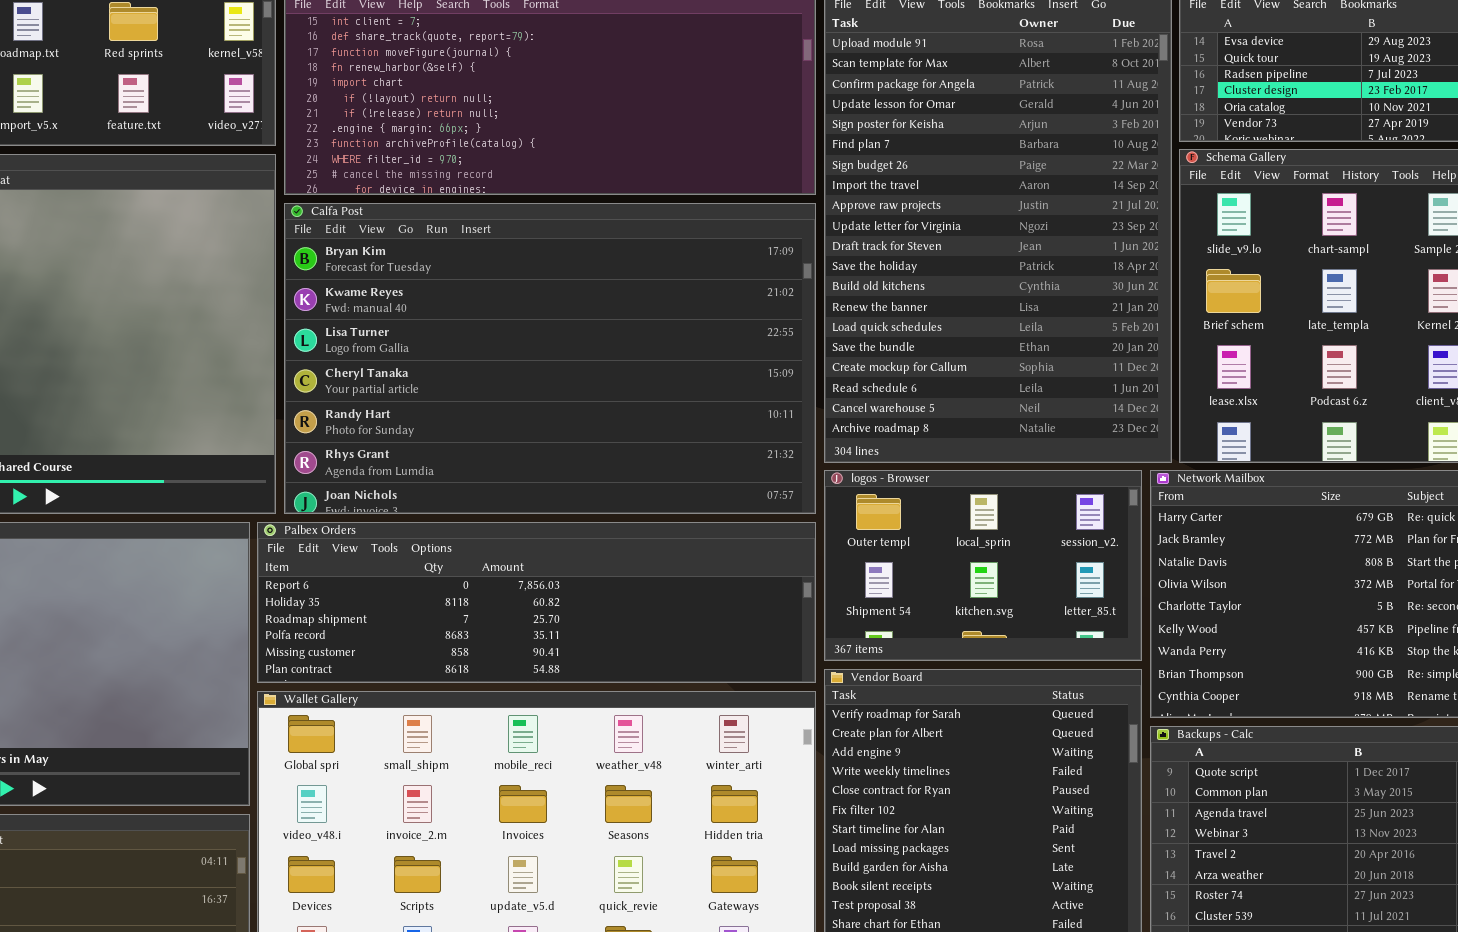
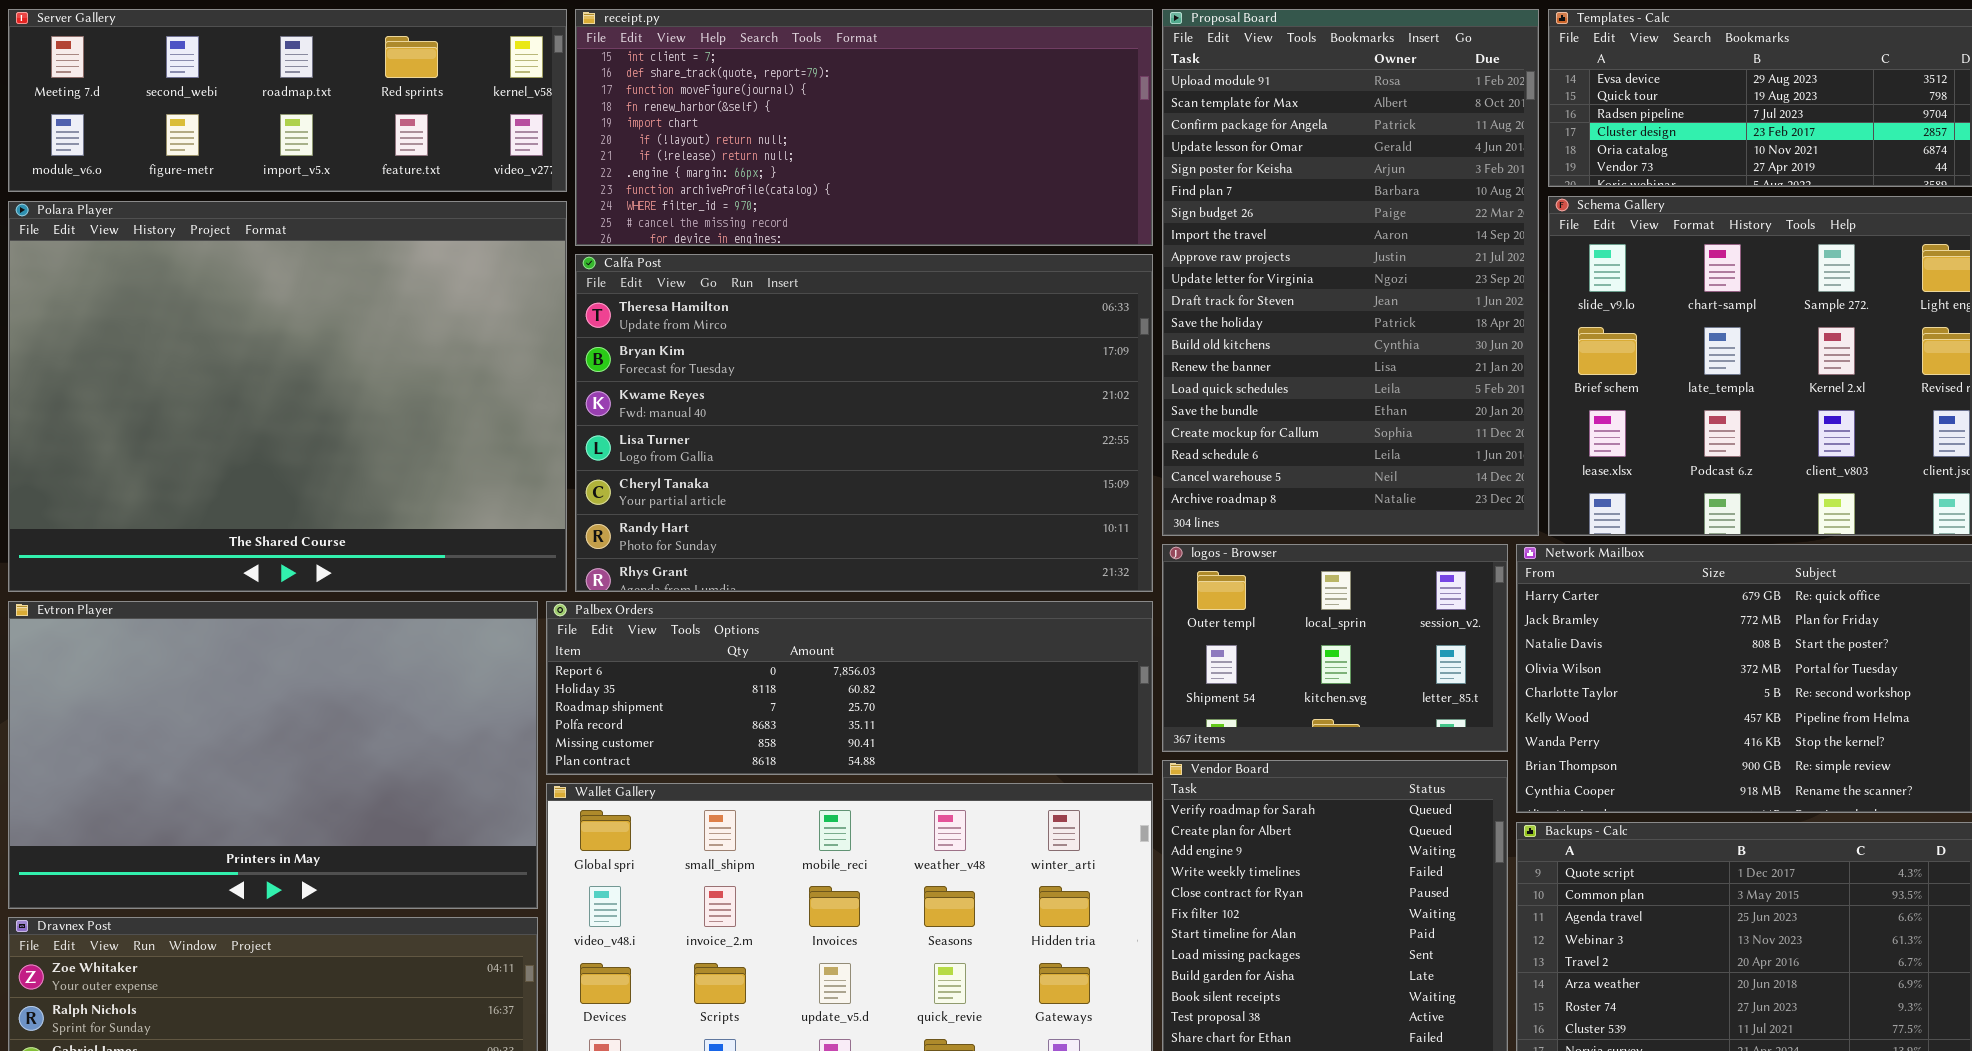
Calfa Post: [284,203,816,514] -> [575,254,1153,592], scrolled up 1 row

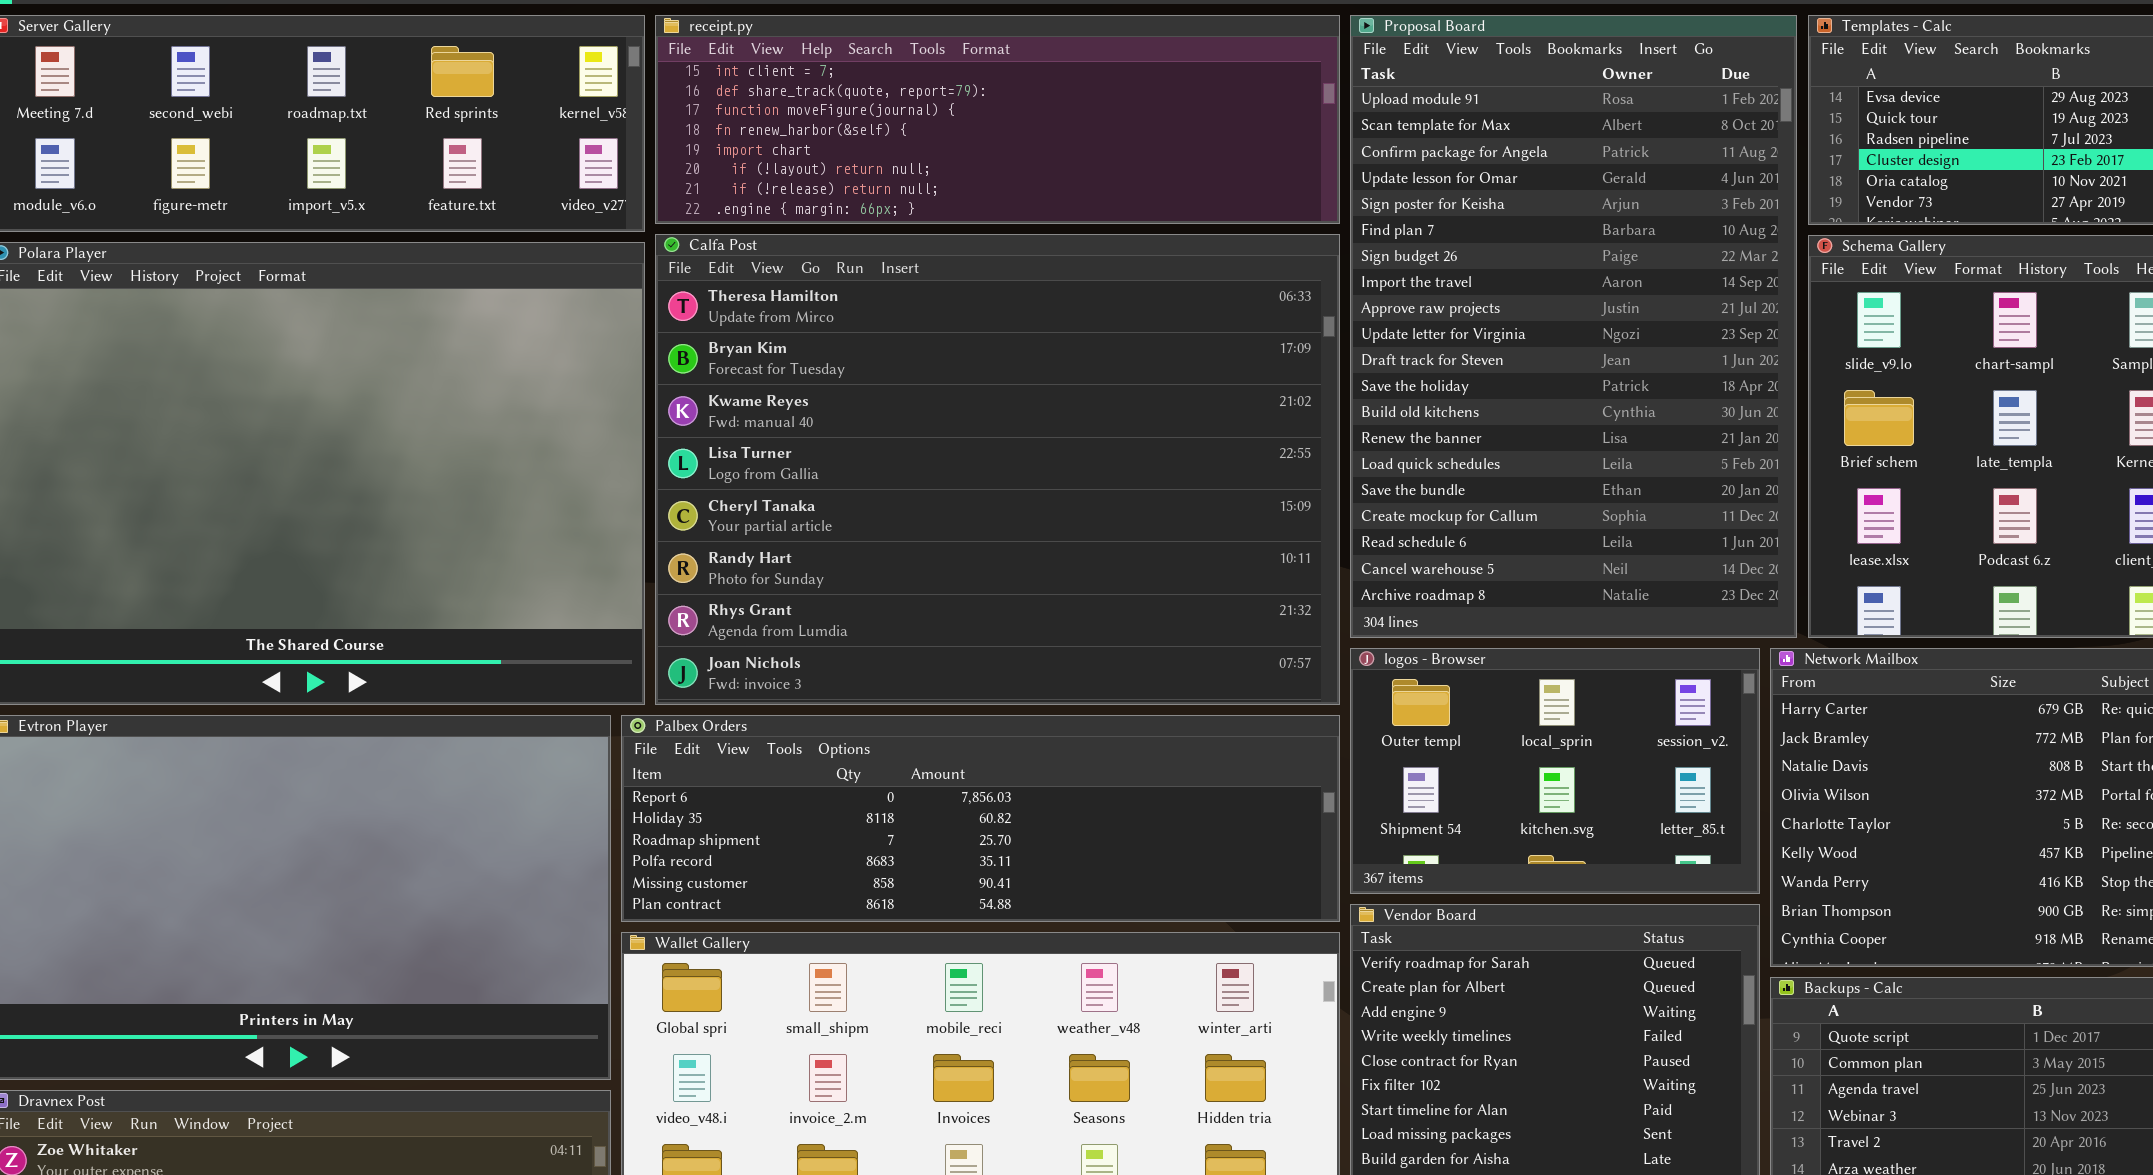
receipt.py: [575,9,1153,246] -> [655,15,1340,224], resized
Calfa Post: [575,254,1153,592] -> [655,234,1340,705], resized

